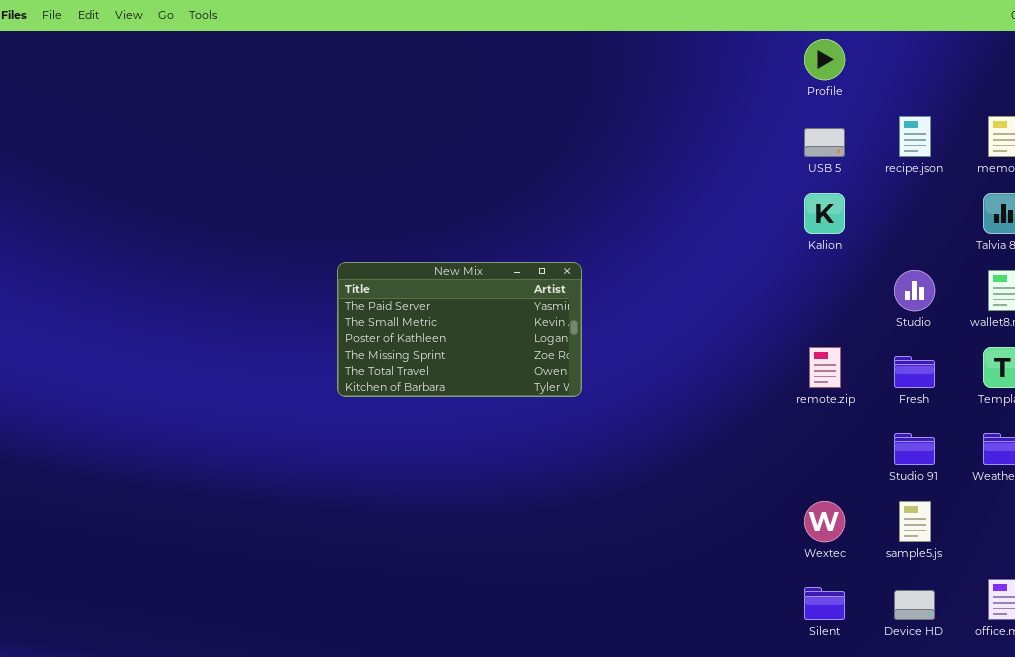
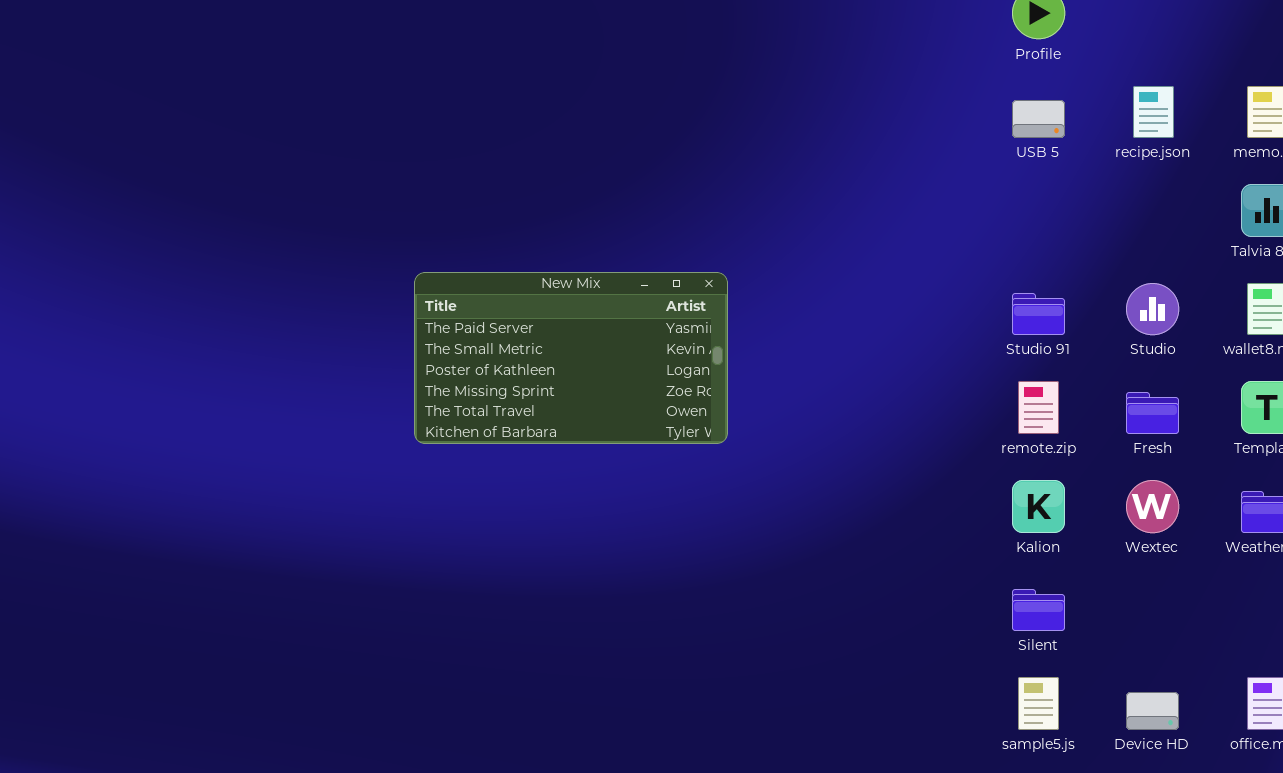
Kalion: [804,193,845,234] -> [1012,480,1065,533], moved
Studio 91: [894,433,935,465] -> [1012,293,1065,335], moved
Wextec: [804,501,845,542] -> [1126,480,1179,533], moved
sample5.js: [899,501,931,542] -> [1018,677,1059,730], moved
Silent: [804,587,845,620] -> [1012,589,1065,631], moved

